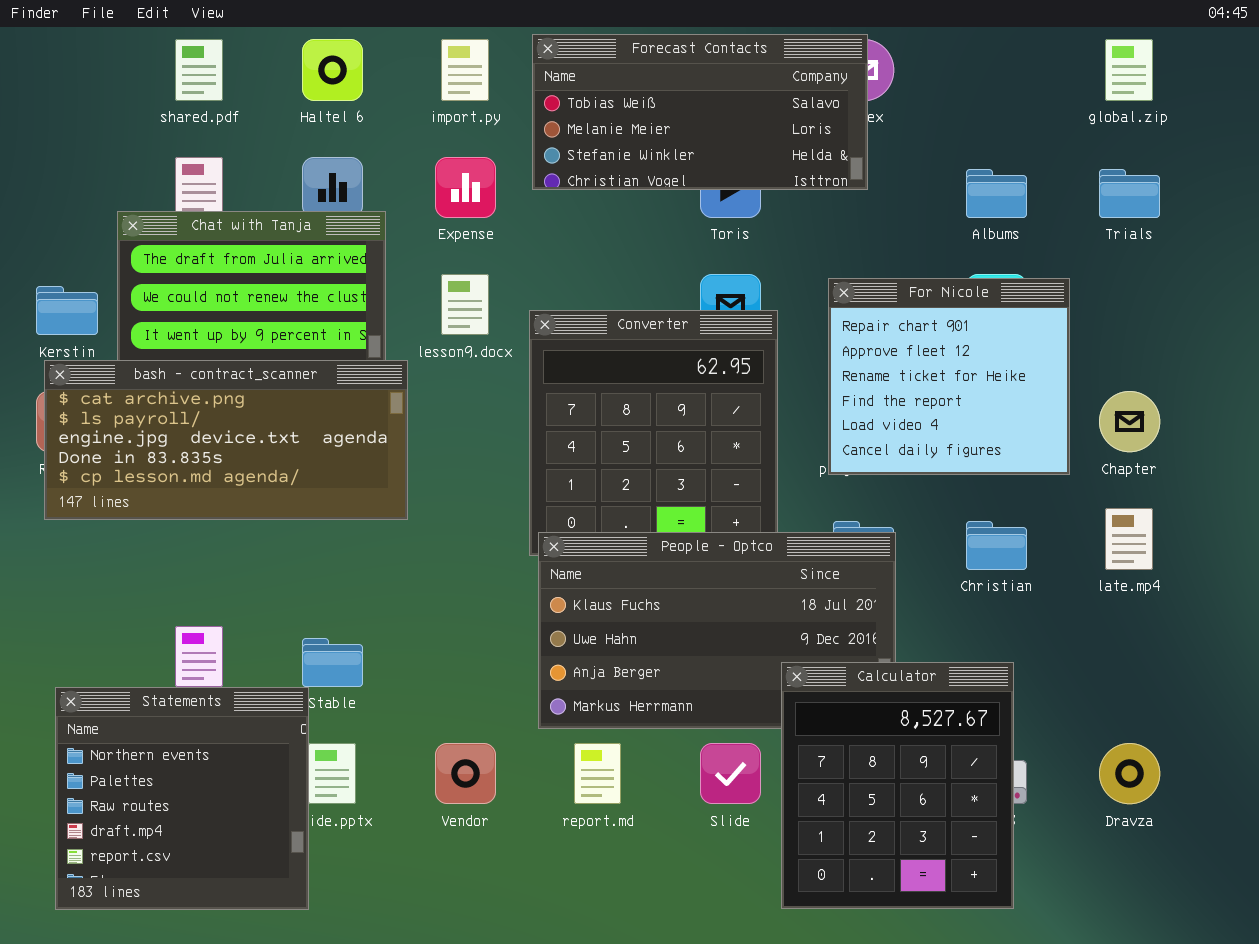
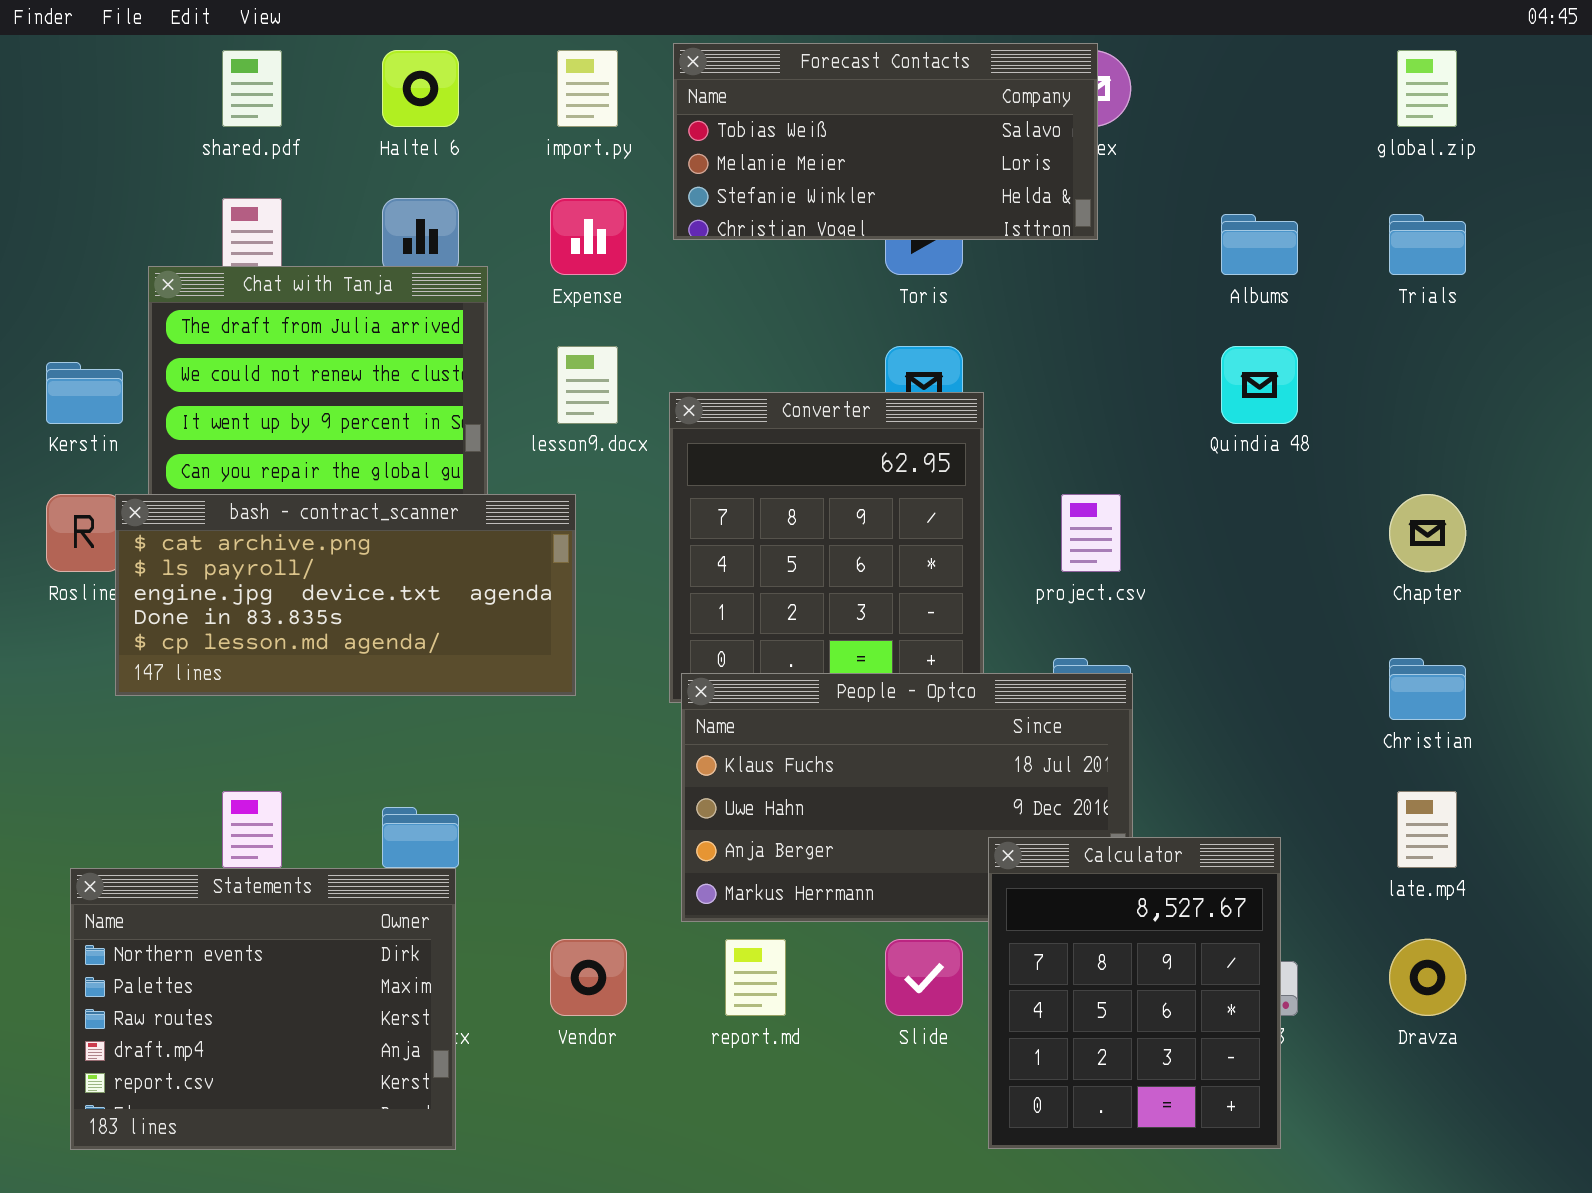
For Nicole: [828,278,1070,475] -> none, closed
bash - contract_scanner: [44,360,408,520] -> [115,494,576,696], moved
late.mp4: [1105,508,1153,570] -> [1397,791,1457,868], moved
Christian: [966,521,1027,570] -> [1389,658,1466,720], moved
Statements: [55,687,309,910] -> [70,868,456,1150], resized

